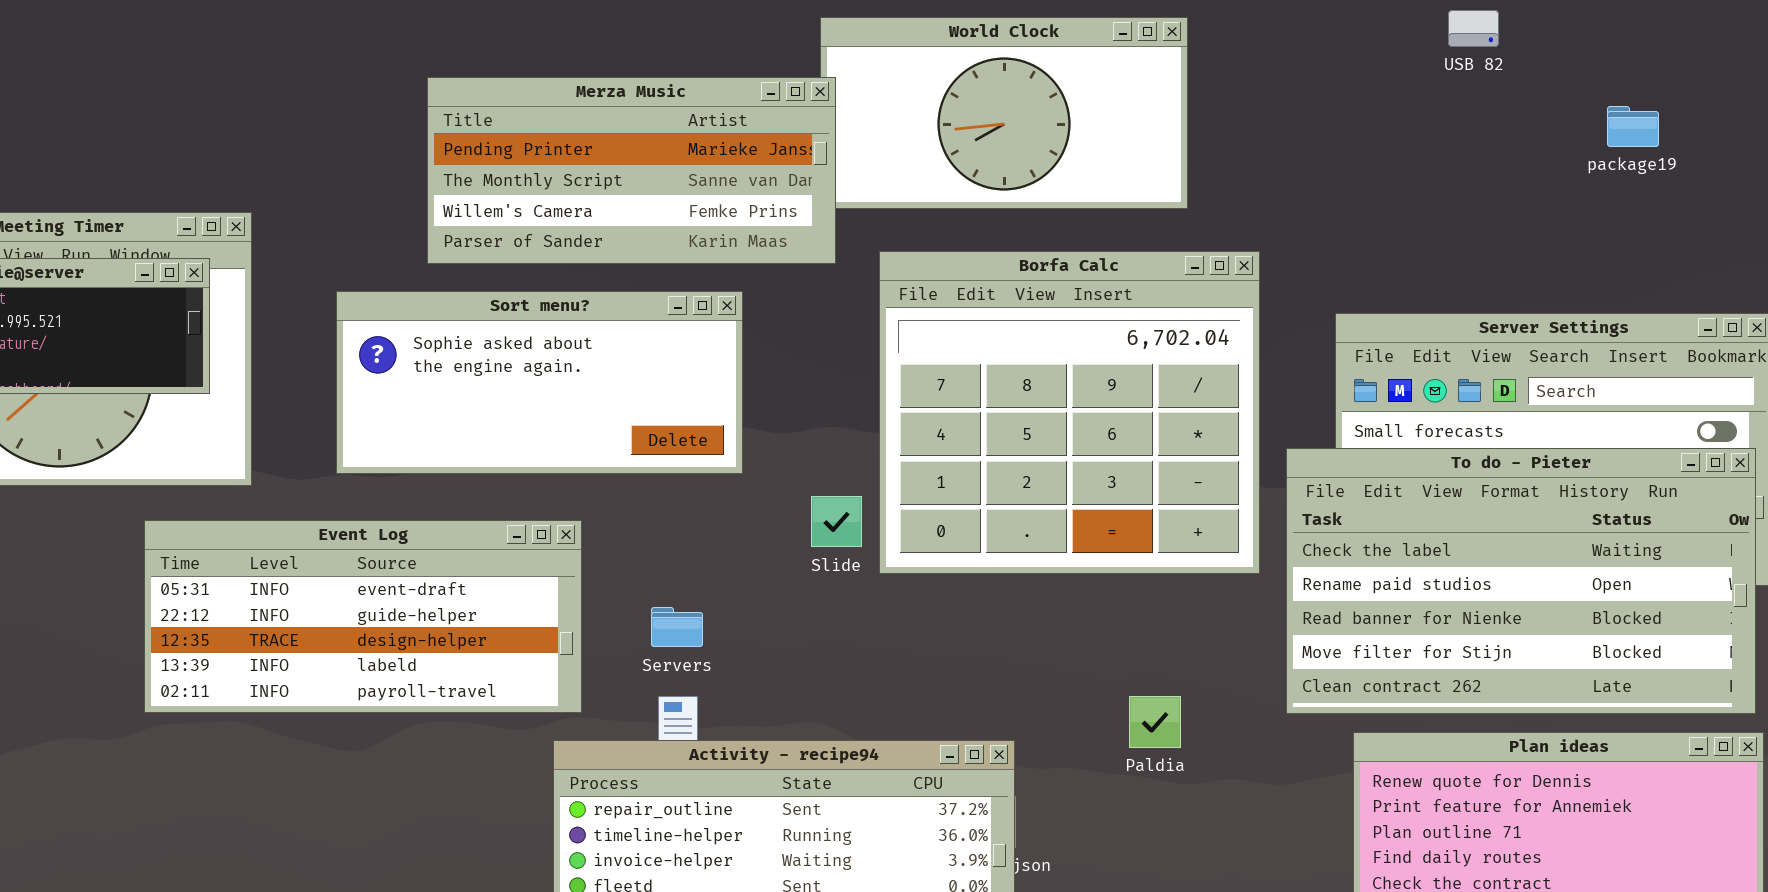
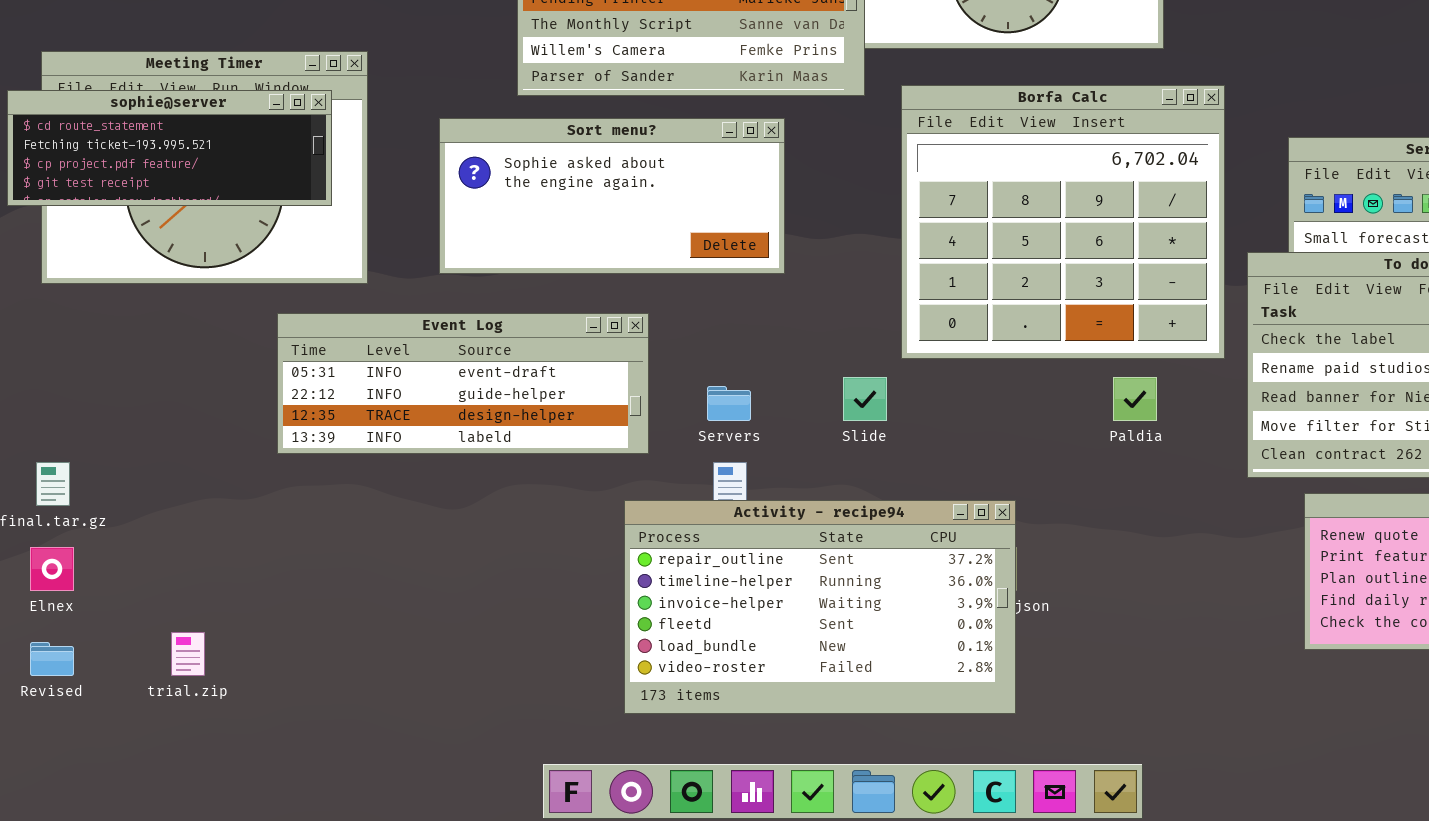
Slide: [811,496,862,547] -> [843,377,887,421], moved
Event Log: [144,520,582,713] -> [277,313,649,454], resized
Paldia: [1129,696,1181,748] -> [1113,377,1157,421], moved

